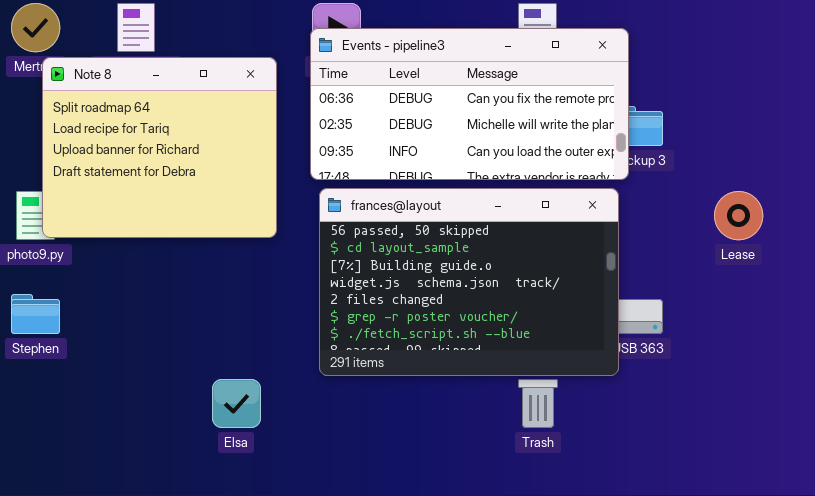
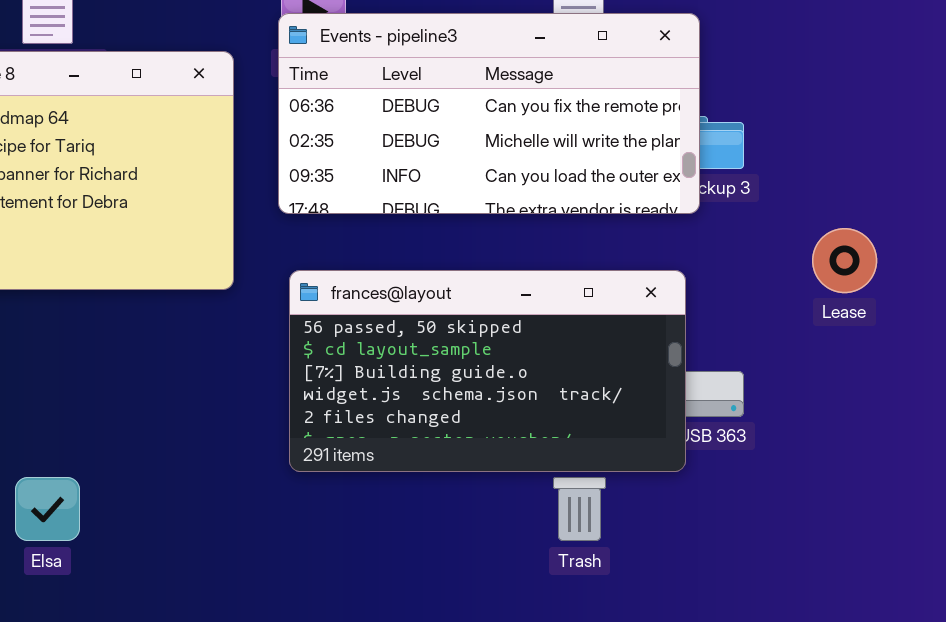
frances@layout: [319,188,619,376] -> [289,270,686,472], resized
Elsa: [212,379,261,428] -> [15,477,80,541], moved

